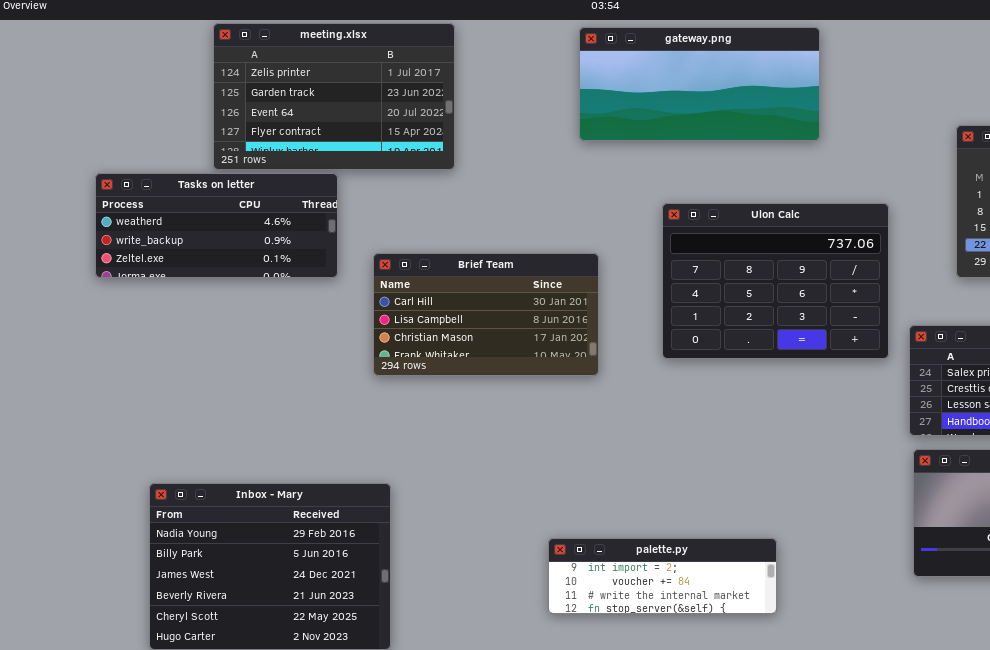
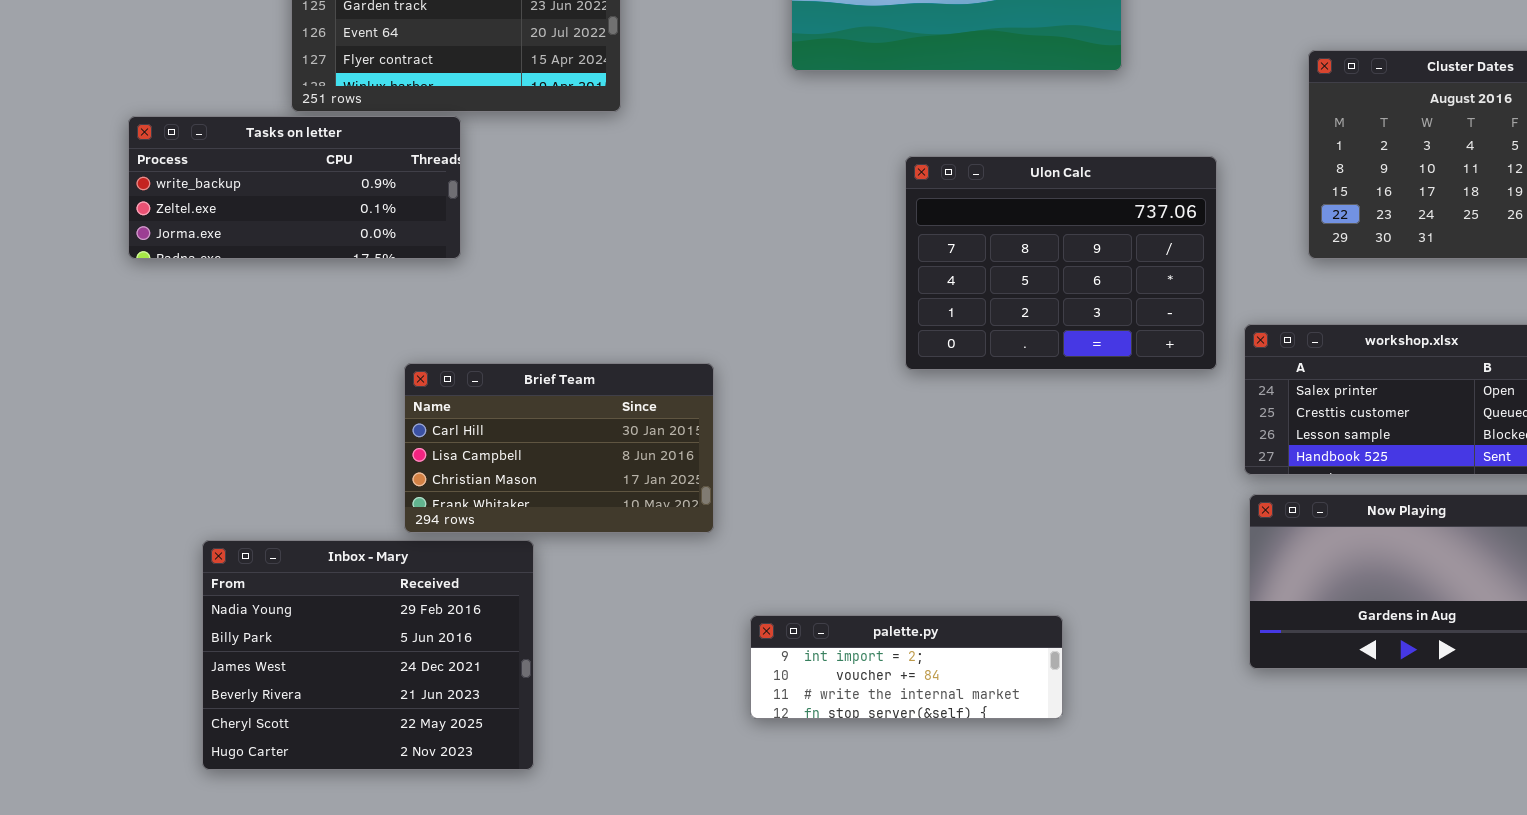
Tasks on letter: [95,173,338,278] -> [128,116,461,259], scrolled down 1 row
Brief Team: [373,253,599,376] -> [404,363,714,533], moved

